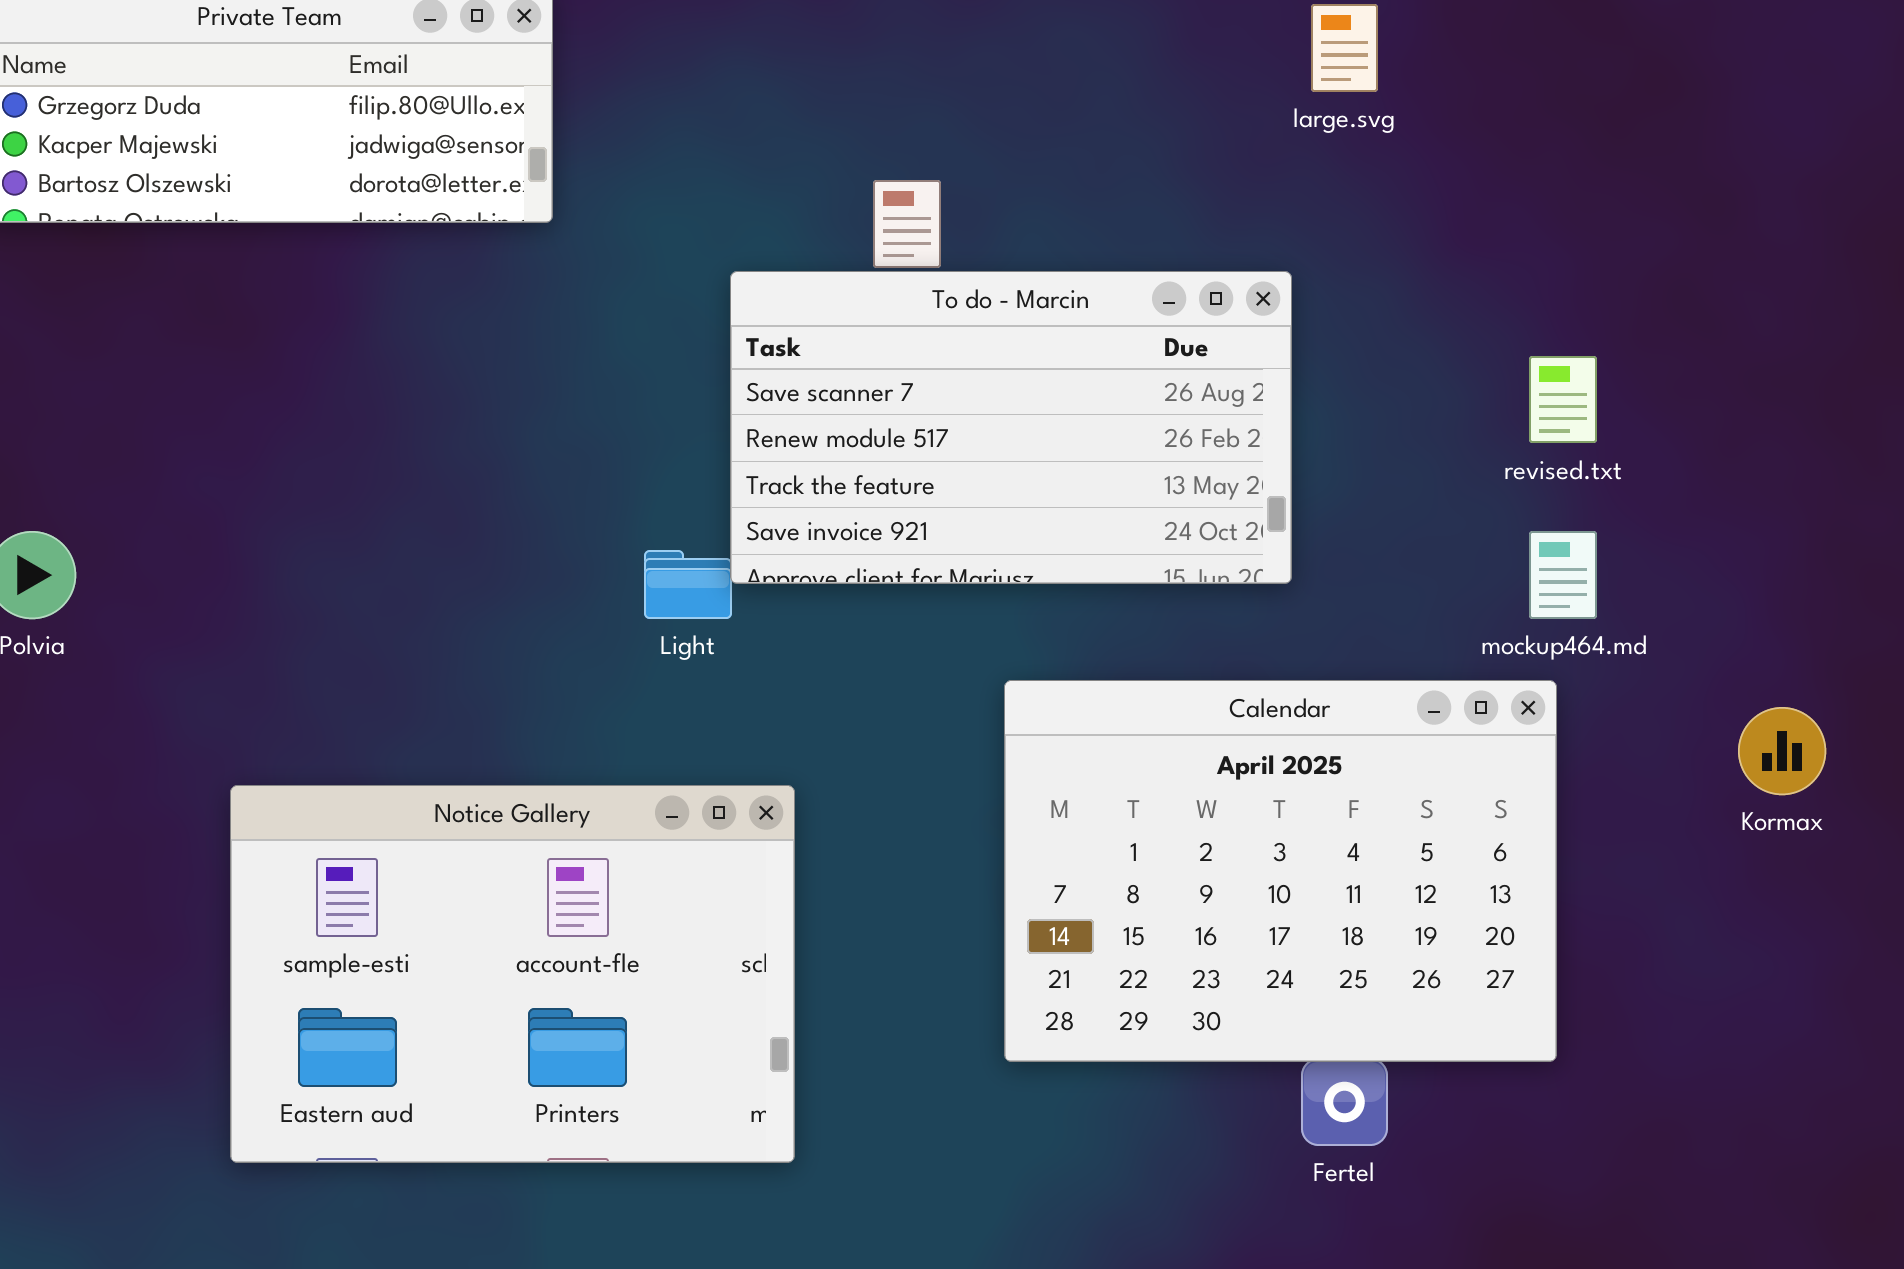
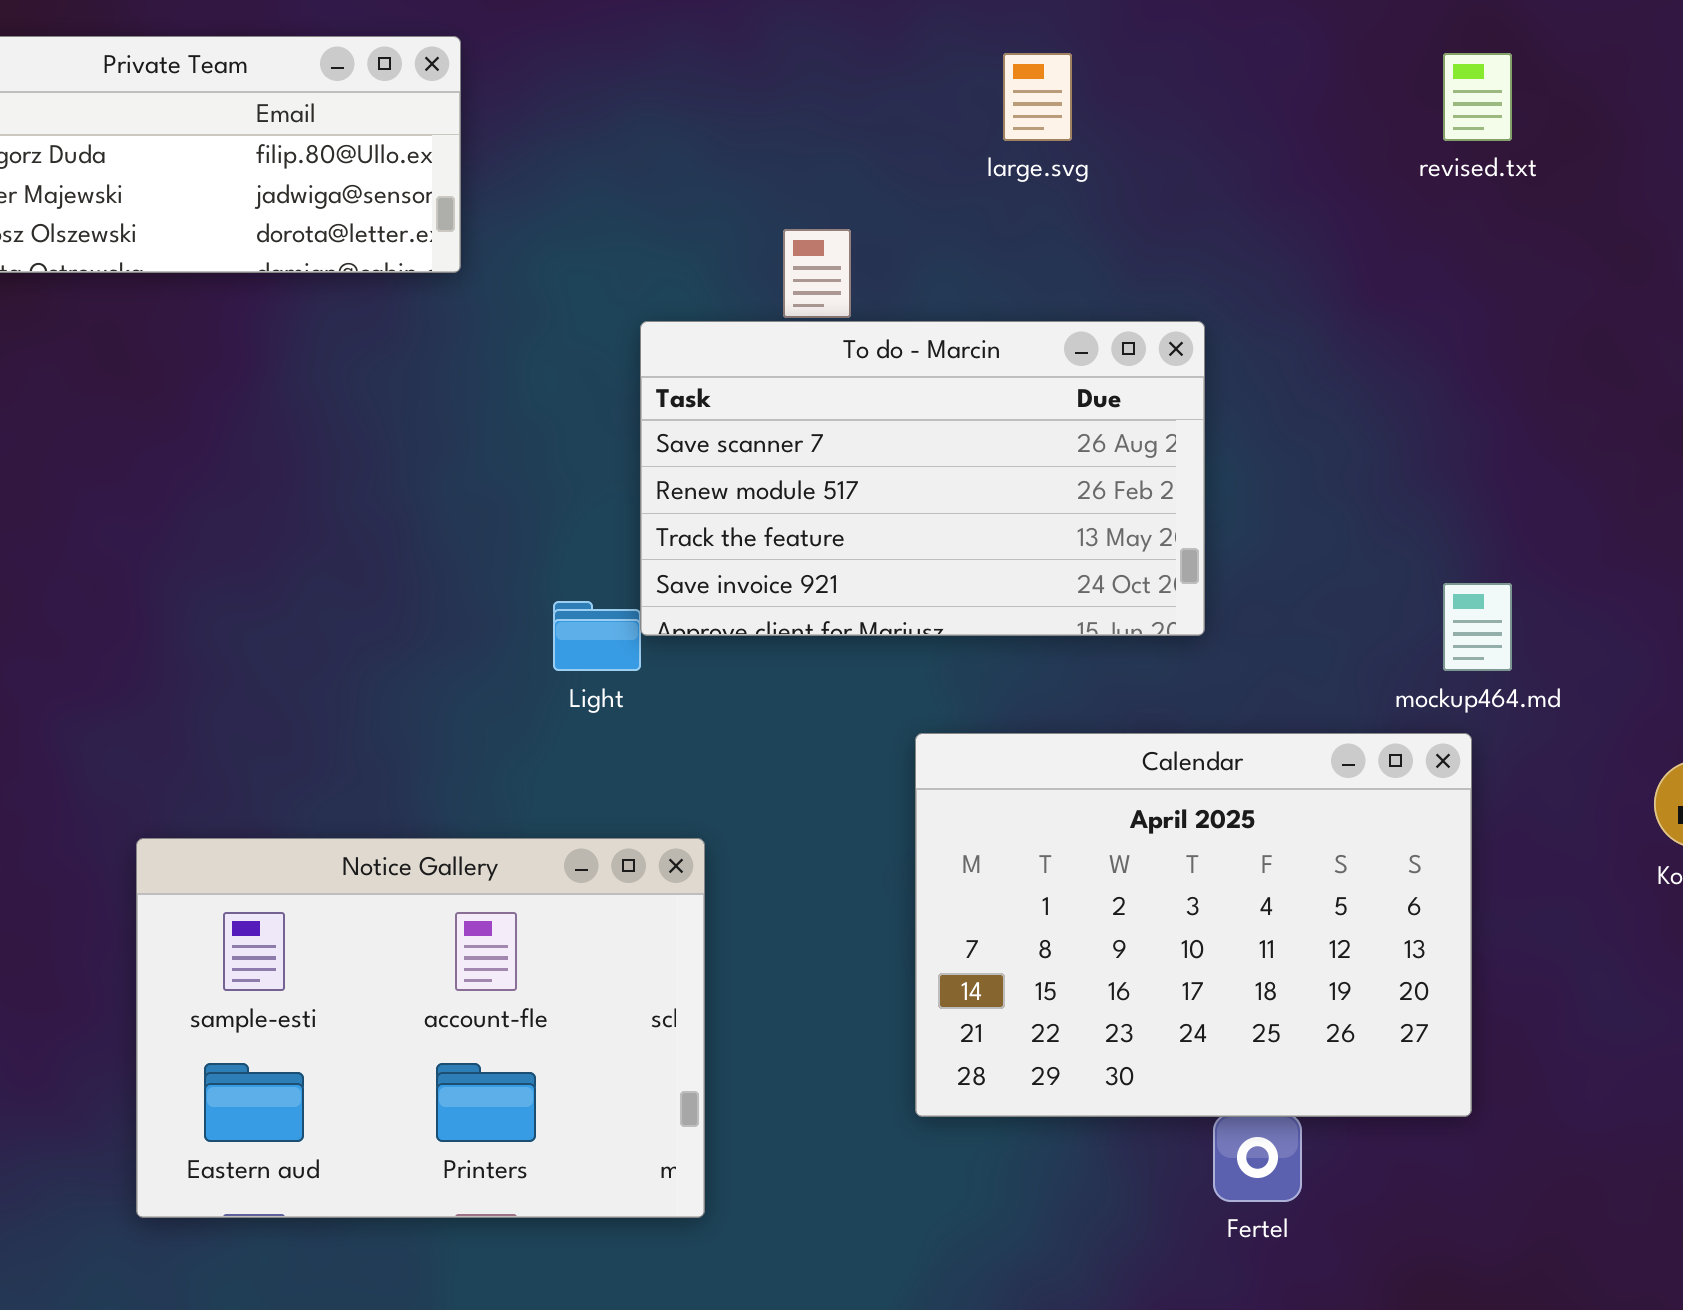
large.svg: [1311,4,1378,92] -> [1003,53,1072,141], moved
revised.txt: [1529,356,1597,443] -> [1443,53,1512,141], moved

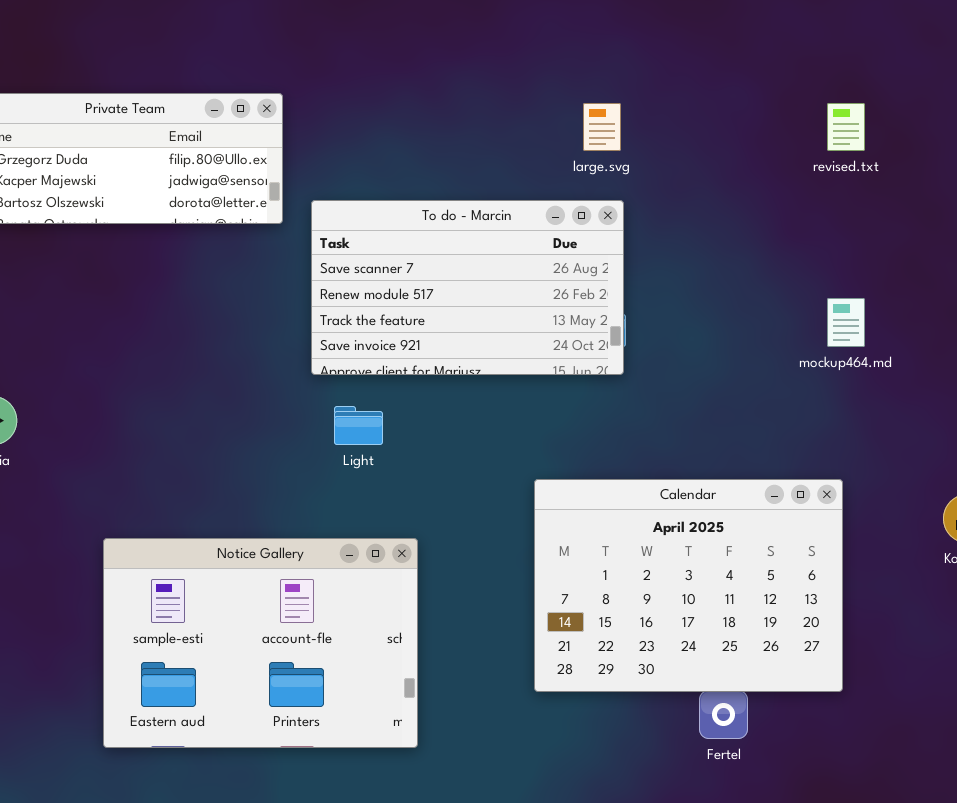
To do - Marcin: [640,321,1205,636] -> [311,200,624,375], moved
mockup464.md: [1443,583,1512,671] -> [827,298,865,347], moved

